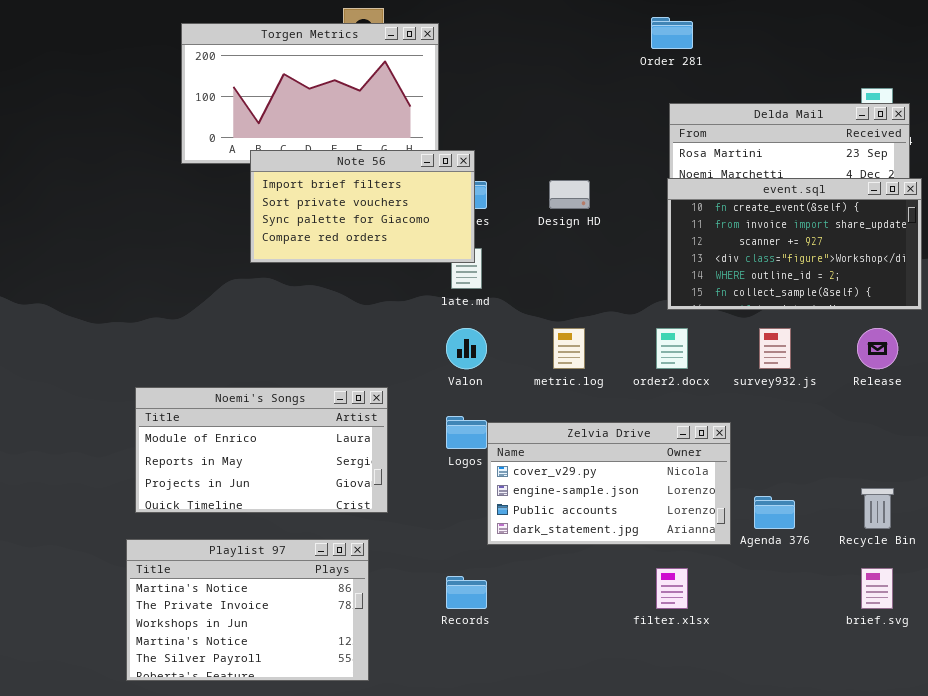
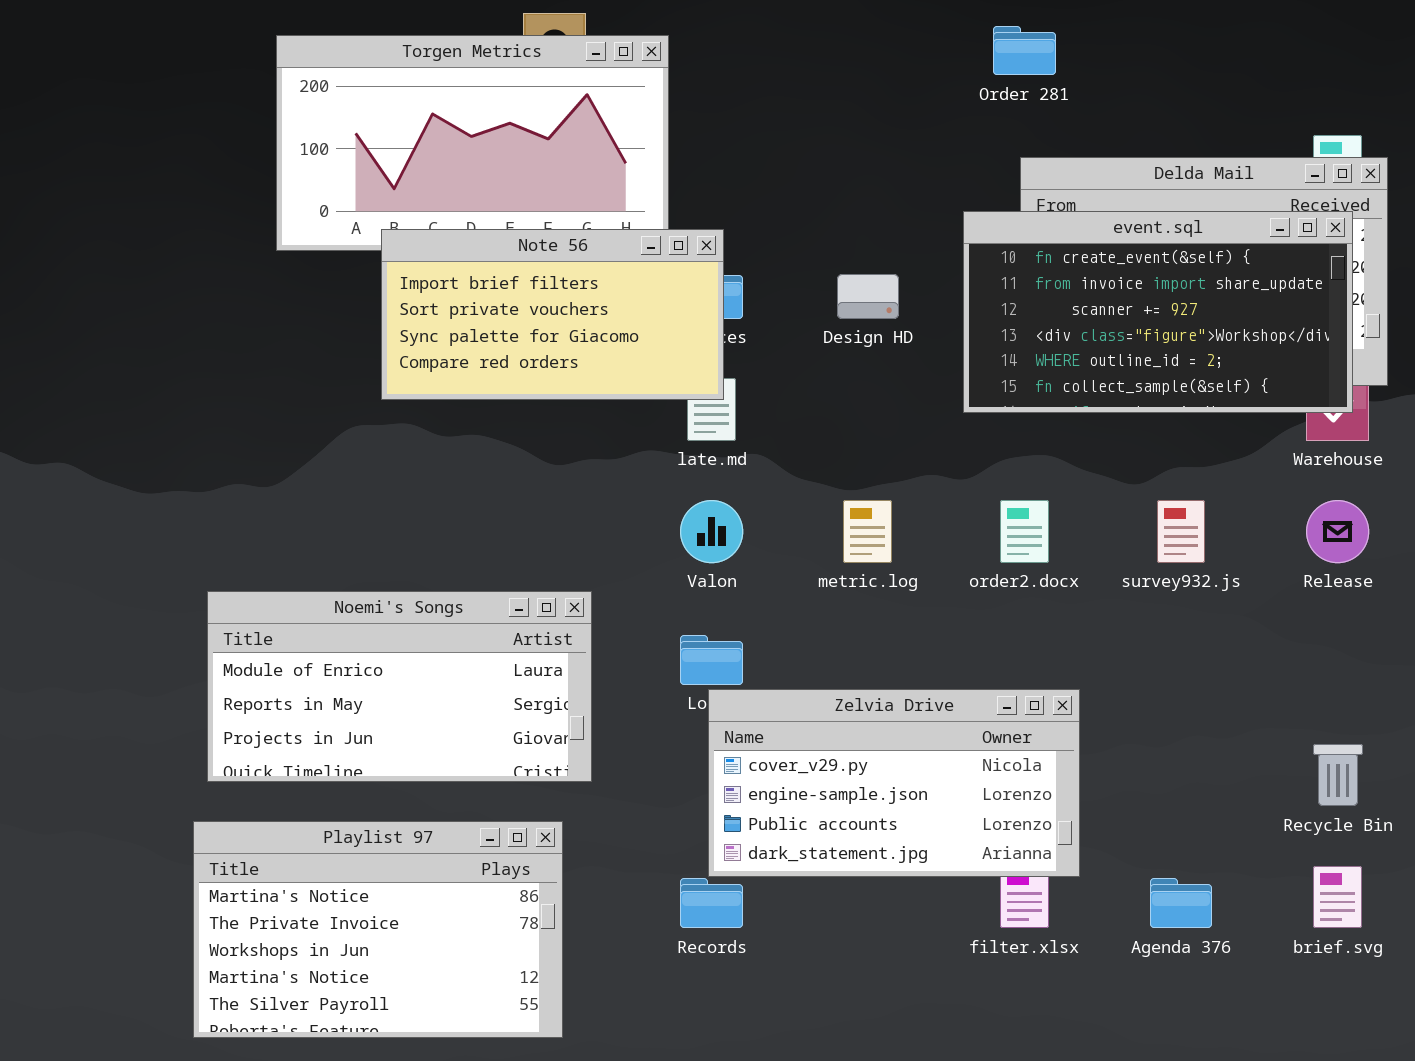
event.sql: [667,178,922,310] -> [963,211,1353,413], moved
Zelvia Drive: [487,422,731,545] -> [708,689,1080,877], moved
Agenda 376: [754,496,795,529] -> [1150,878,1212,928], moved

